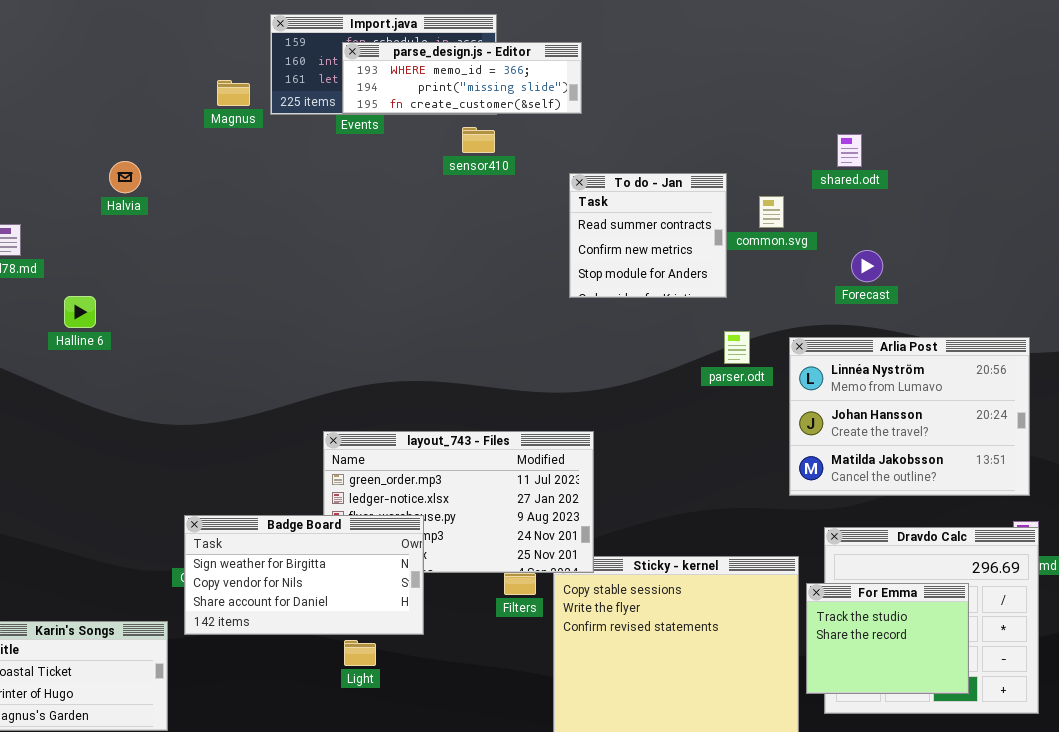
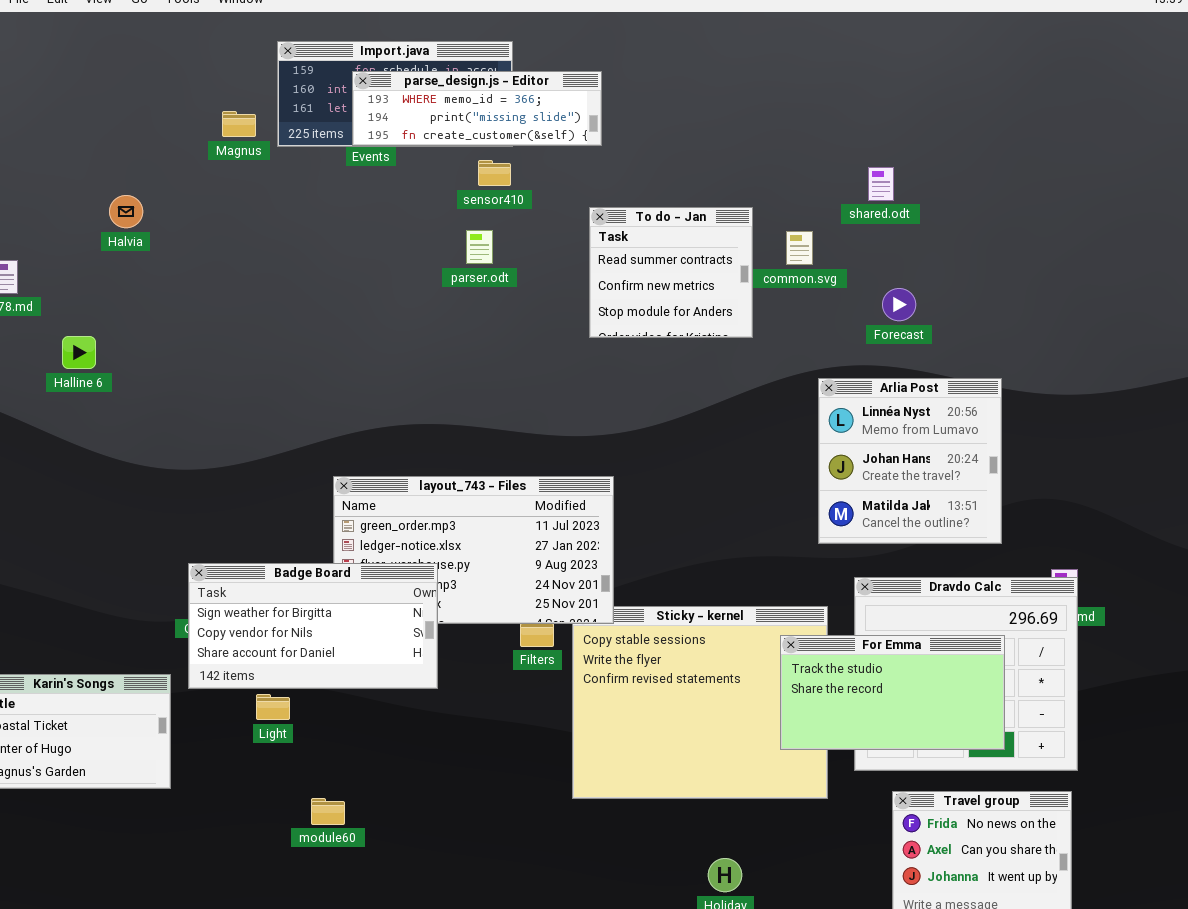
parser.odt: [724,331,750,364] -> [466,230,493,264], moved
Arlia Post: [789,337,1030,496] -> [818,378,1002,544], resized
For Emma: [806,583,969,694] -> [780,635,1005,750], resized
Light: [344,640,376,666] -> [256,694,290,720], moved

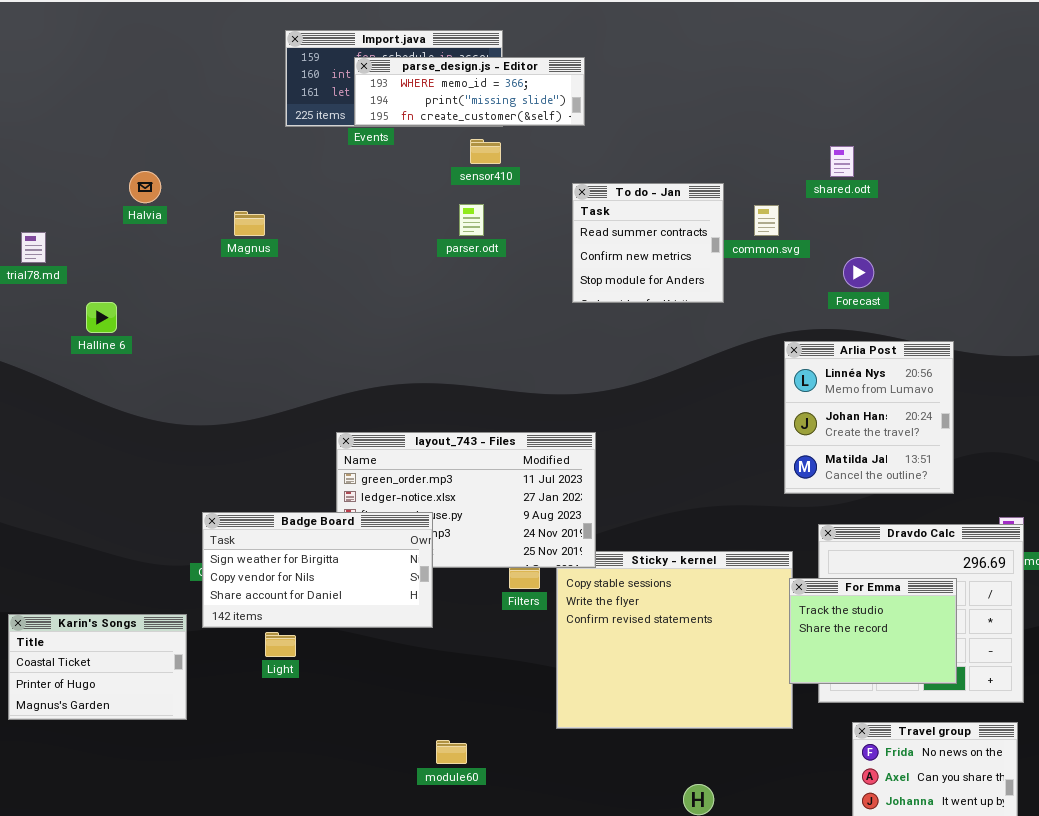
Magnus: [222,111,256,137] -> [234,211,265,236], moved
For Emma: [780,635,1005,750] -> [789,578,957,684], resized
module60: [311,798,345,825] -> [436,740,467,764], moved

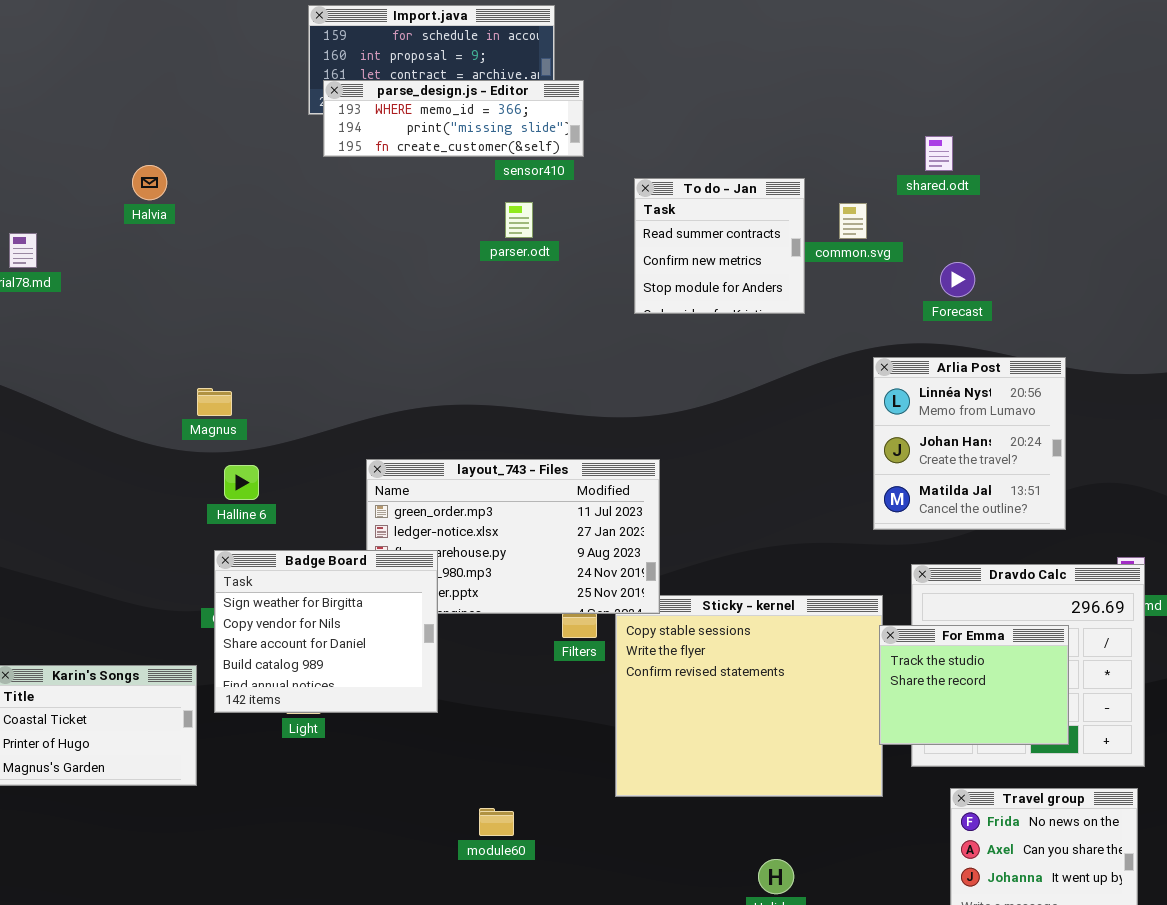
parse_design.js - Editor: [354,57,585,126] -> [323,80,584,157], moved
Magnus: [234,211,265,236] -> [197,388,232,416], moved
Halline 6: [86,302,117,333] -> [224,465,259,500], moved
Badge Board: [202,512,433,628] -> [214,550,438,713], resized

